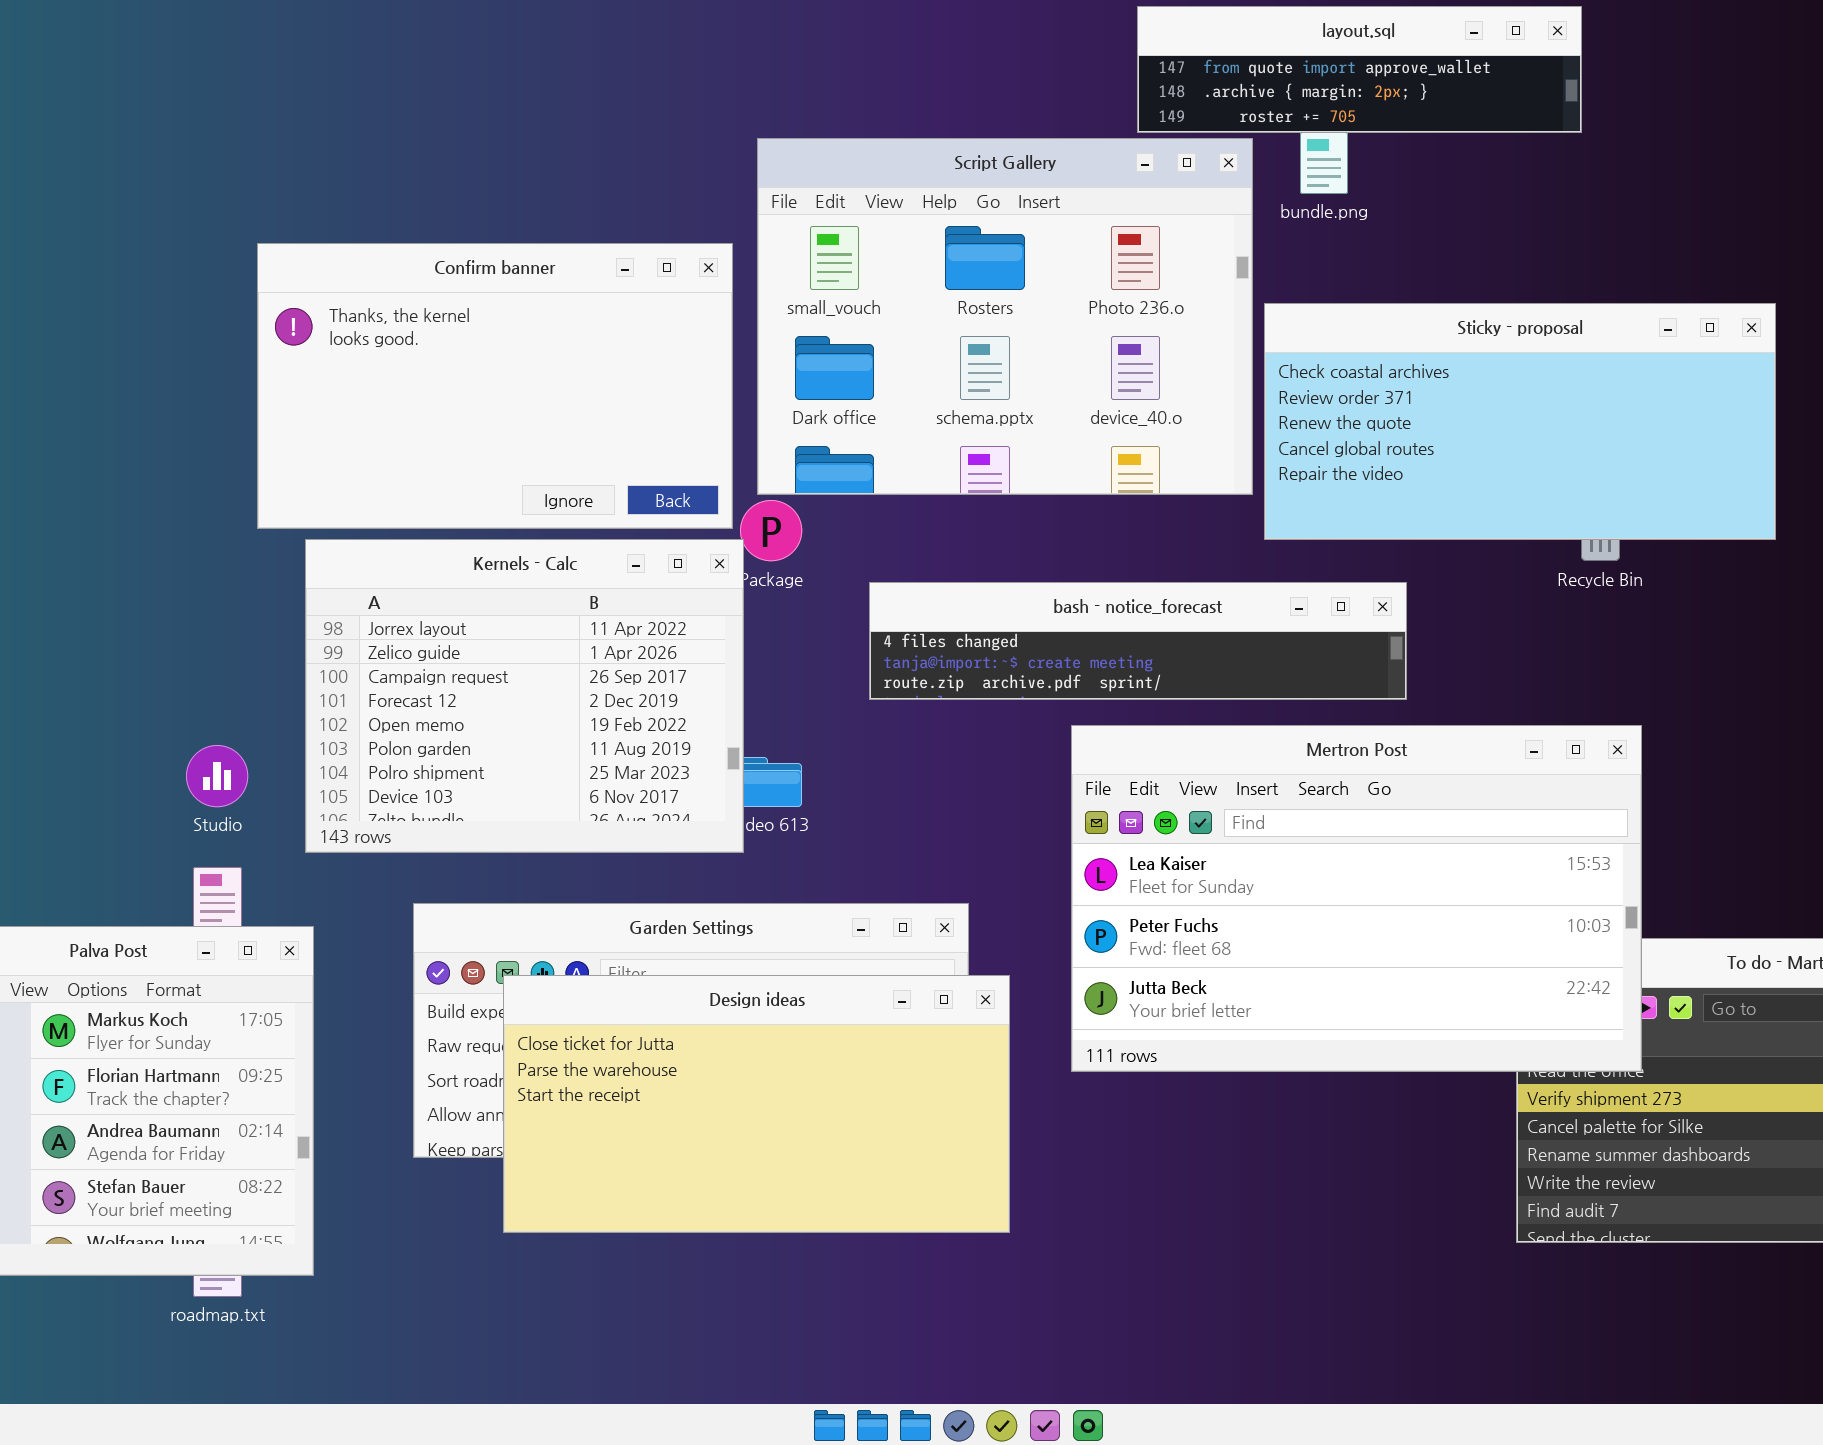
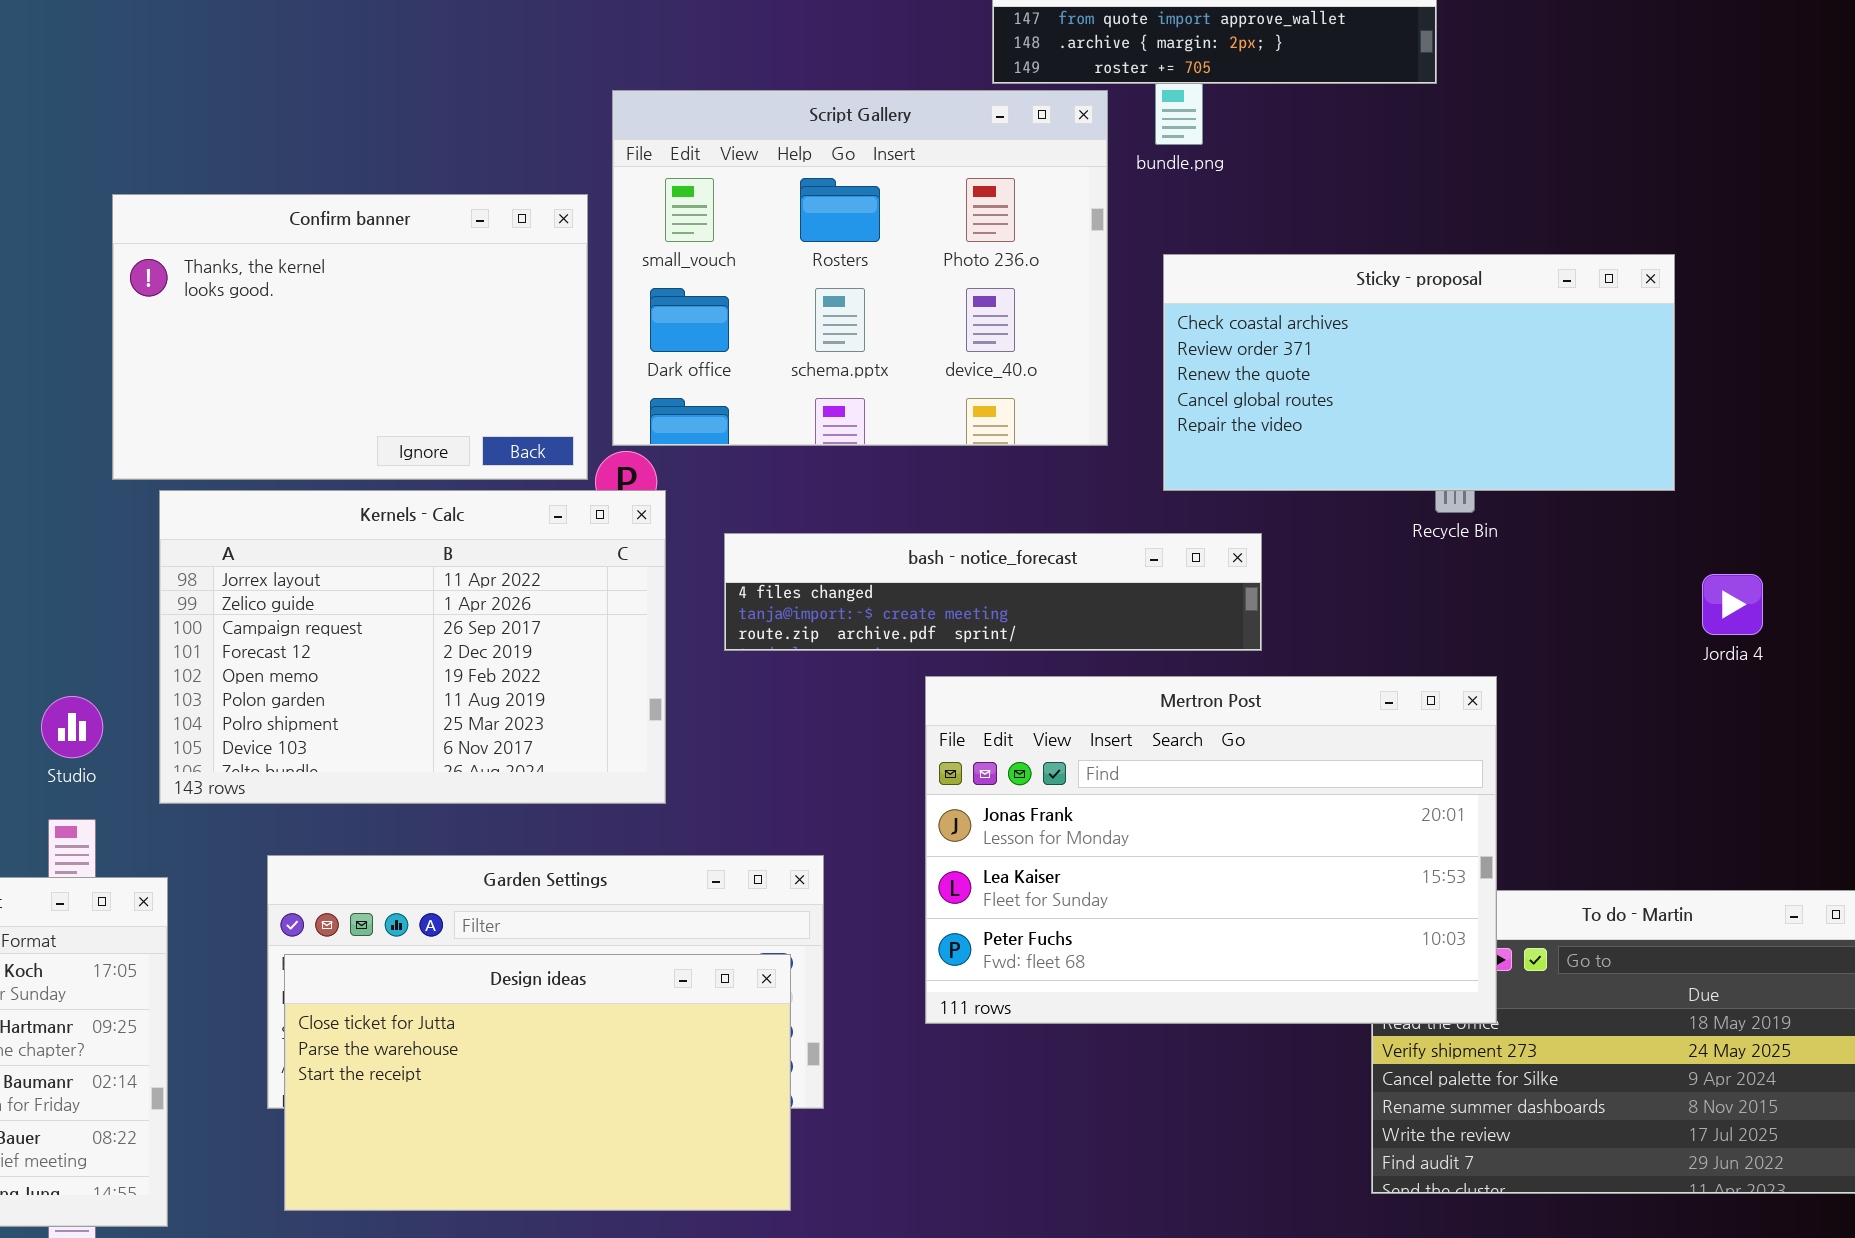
Sticky - proposal: [1264,303,1776,540] -> [1163,254,1675,491], moved
Kernels - Calc: [305,539,744,853] -> [159,490,666,804], resized
Mertron Post: [1071,725,1642,1072] -> [925,676,1497,1024], scrolled up 1 row
Design ideas: [503,975,1010,1233] -> [284,954,791,1211], moved

